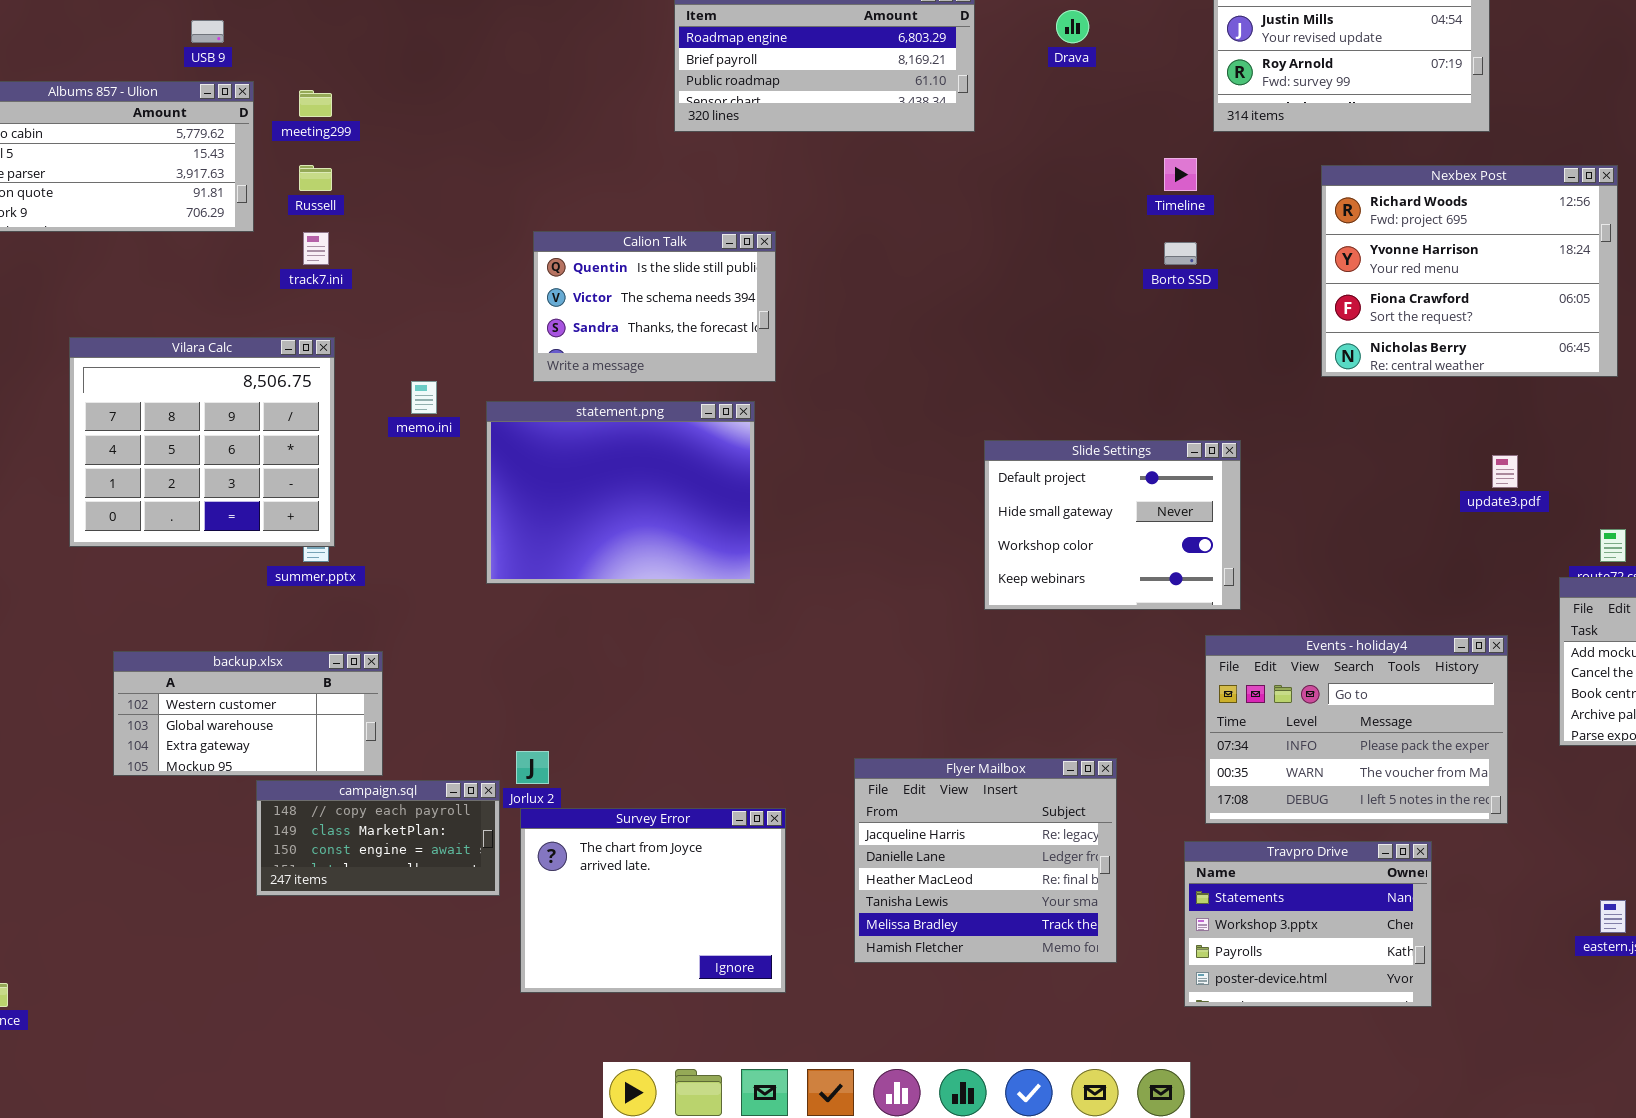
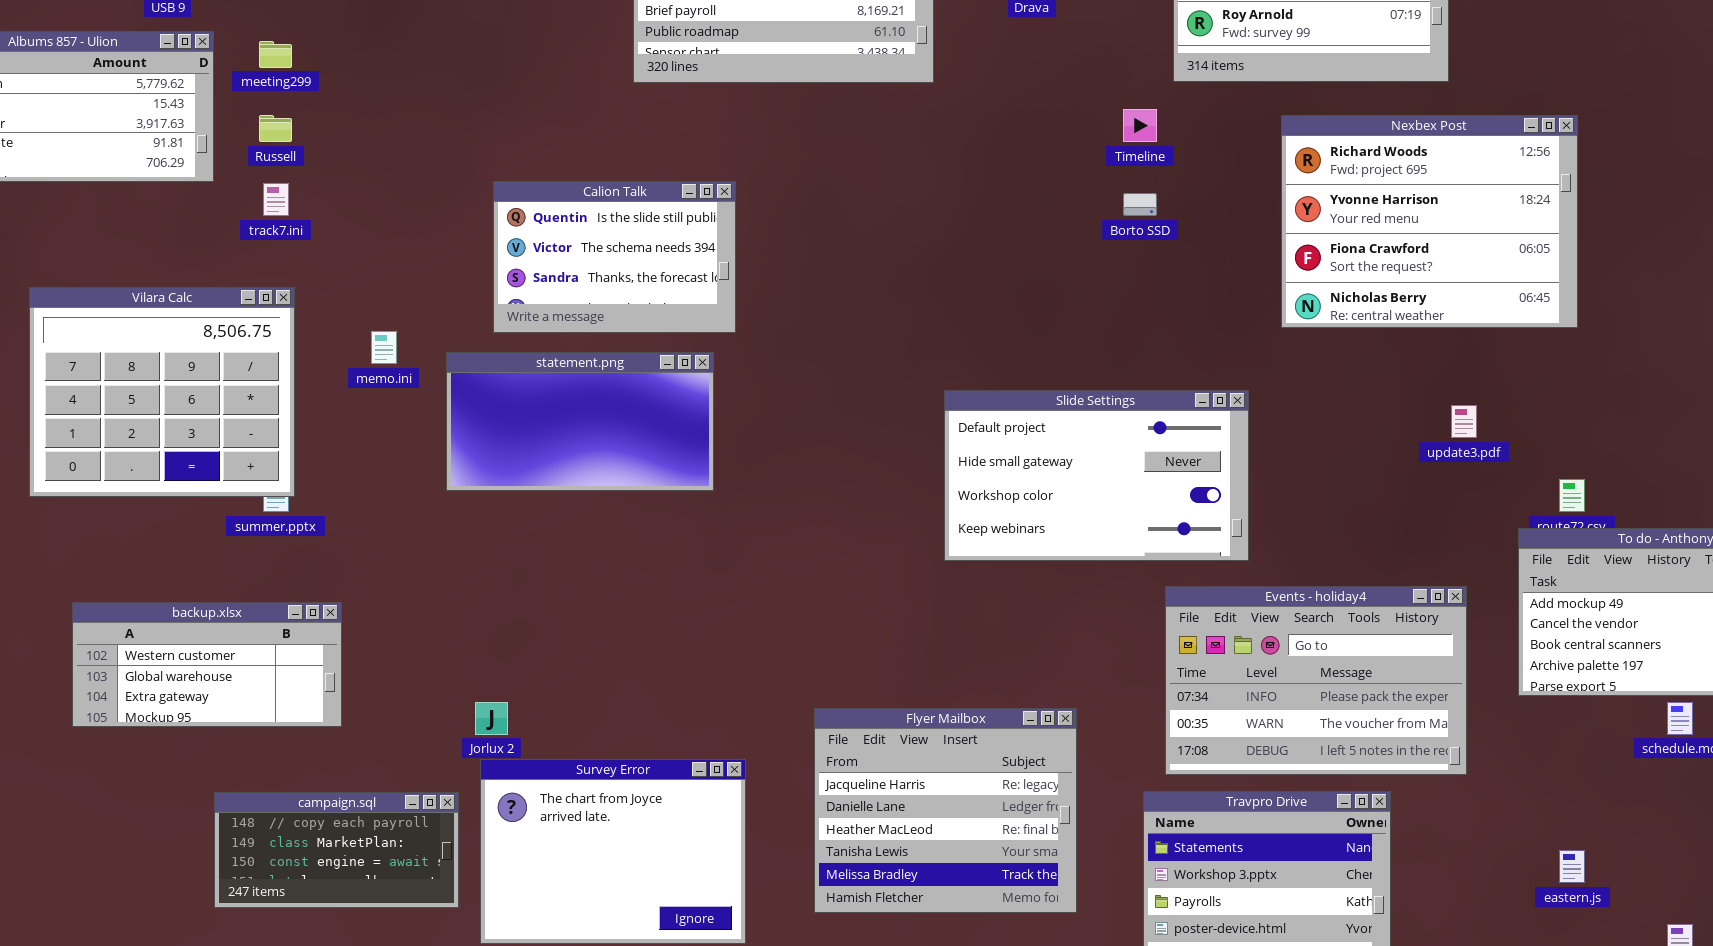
statement.png: [486,401,755,584] -> [446,352,714,491], resized
Slide Settings: [984,440,1241,610] -> [944,390,1249,561], resized
campaign.sql: [256,780,500,896] -> [214,792,459,908], moved

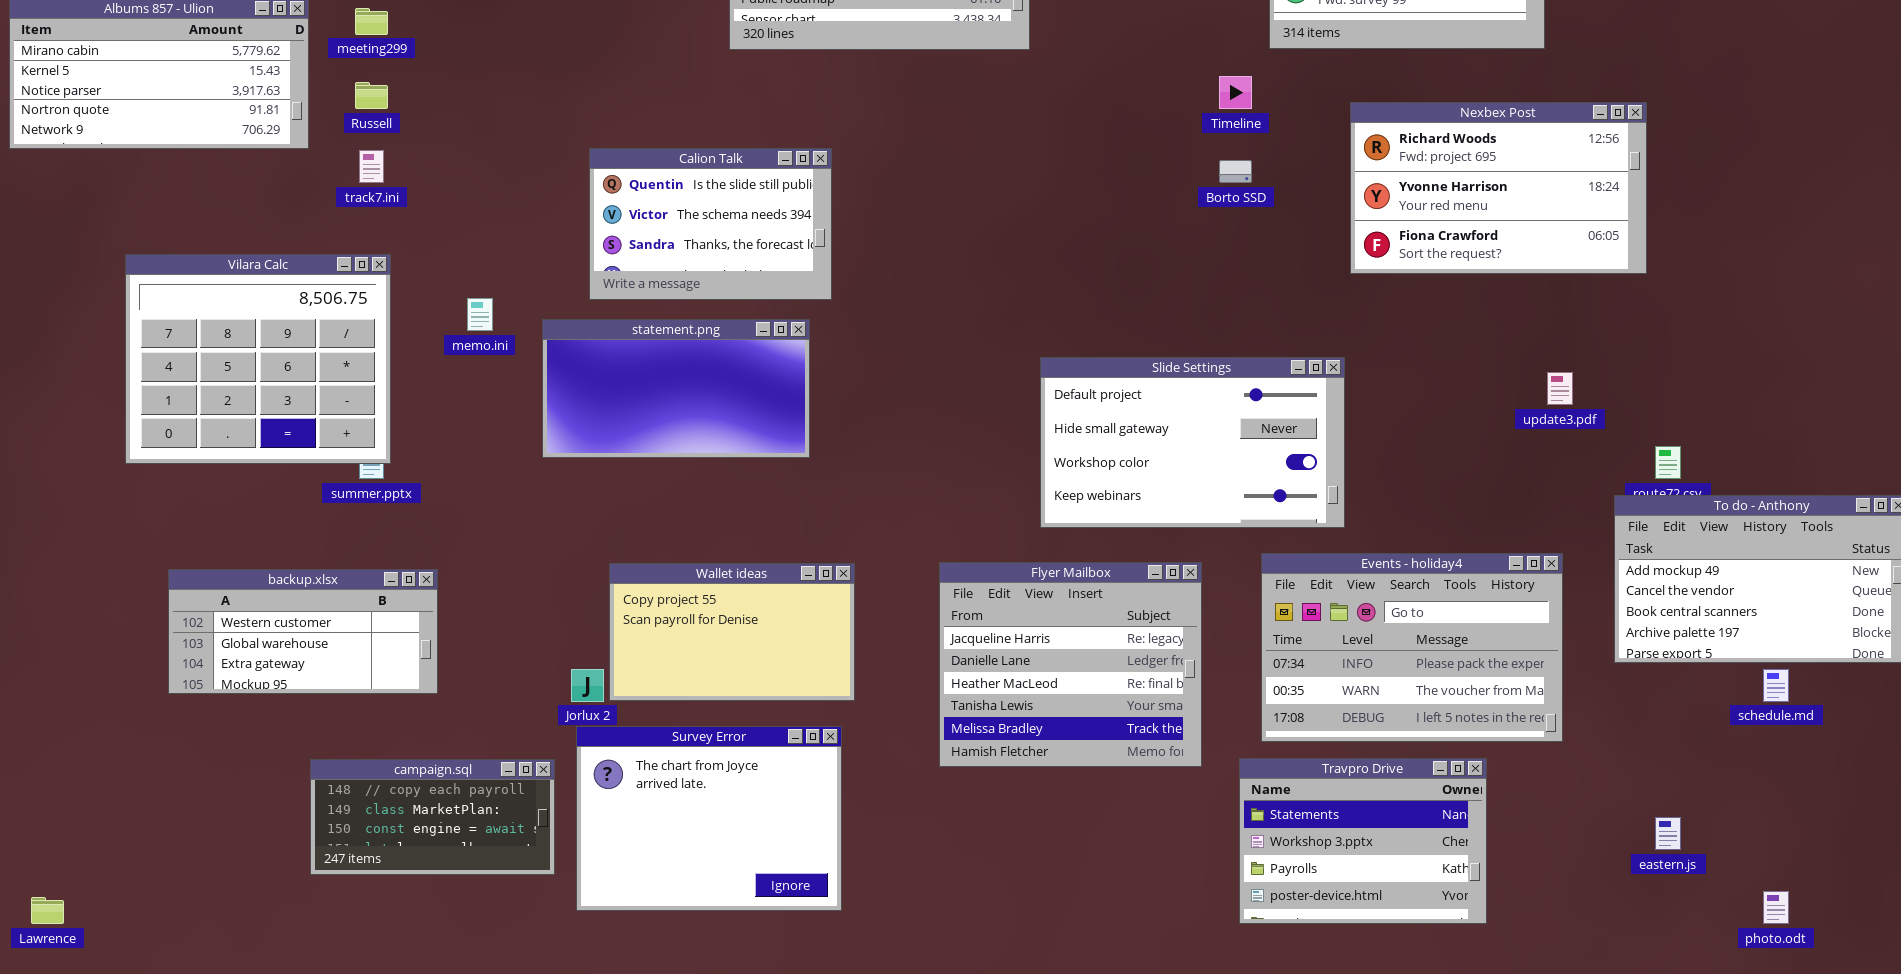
Nexbex Post: [1281,115,1578,328] -> [1350,102,1647,274], moved, resized
Wallet ideas: none -> [609,563,855,701], opened
Flyer Mailbox: [814,708,1077,913] -> [939,562,1202,767], moved

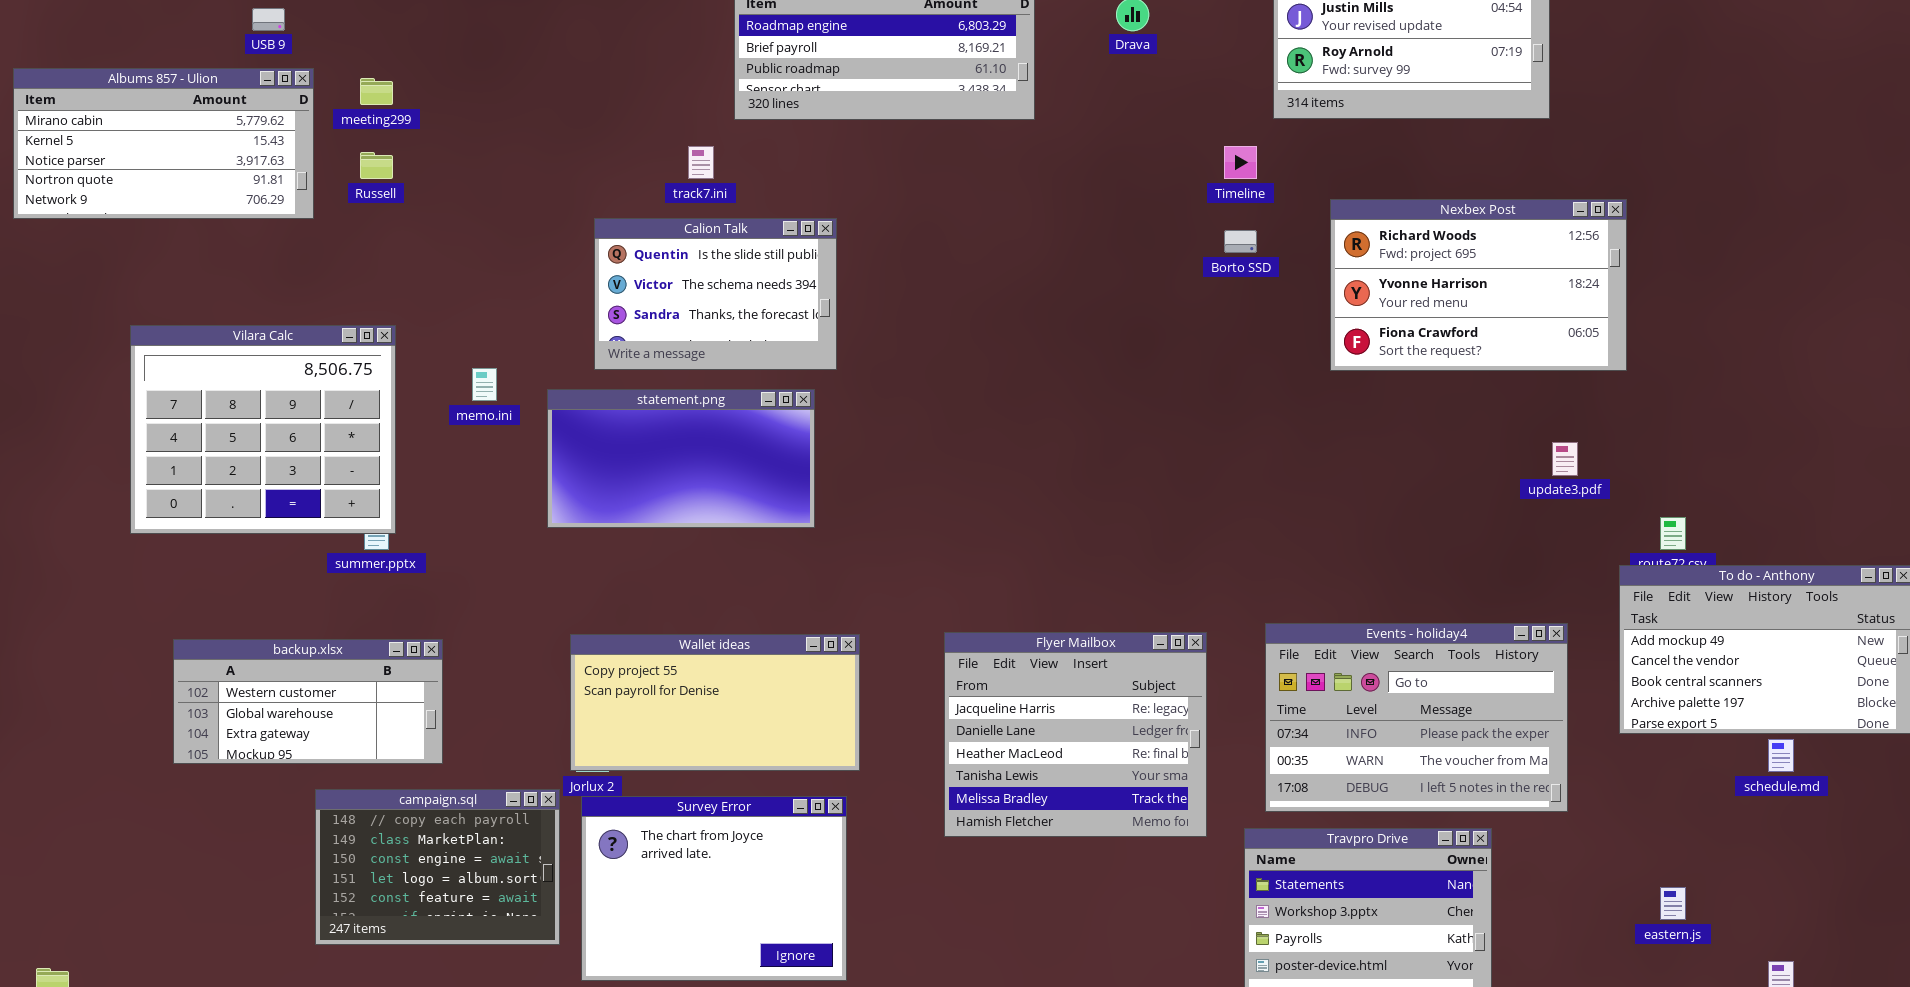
Nexbex Post: [1350,102,1647,274] -> [1330,199,1627,371], moved
track7.ini: [359,150,384,183] -> [688,146,714,179], moved
Slide Settings: [1040,357,1345,528] -> none, closed
Wallet ideas: [609,563,855,701] -> [570,634,860,771], resized
campaign.sql: [310,759,555,875] -> [315,789,560,945], resized

